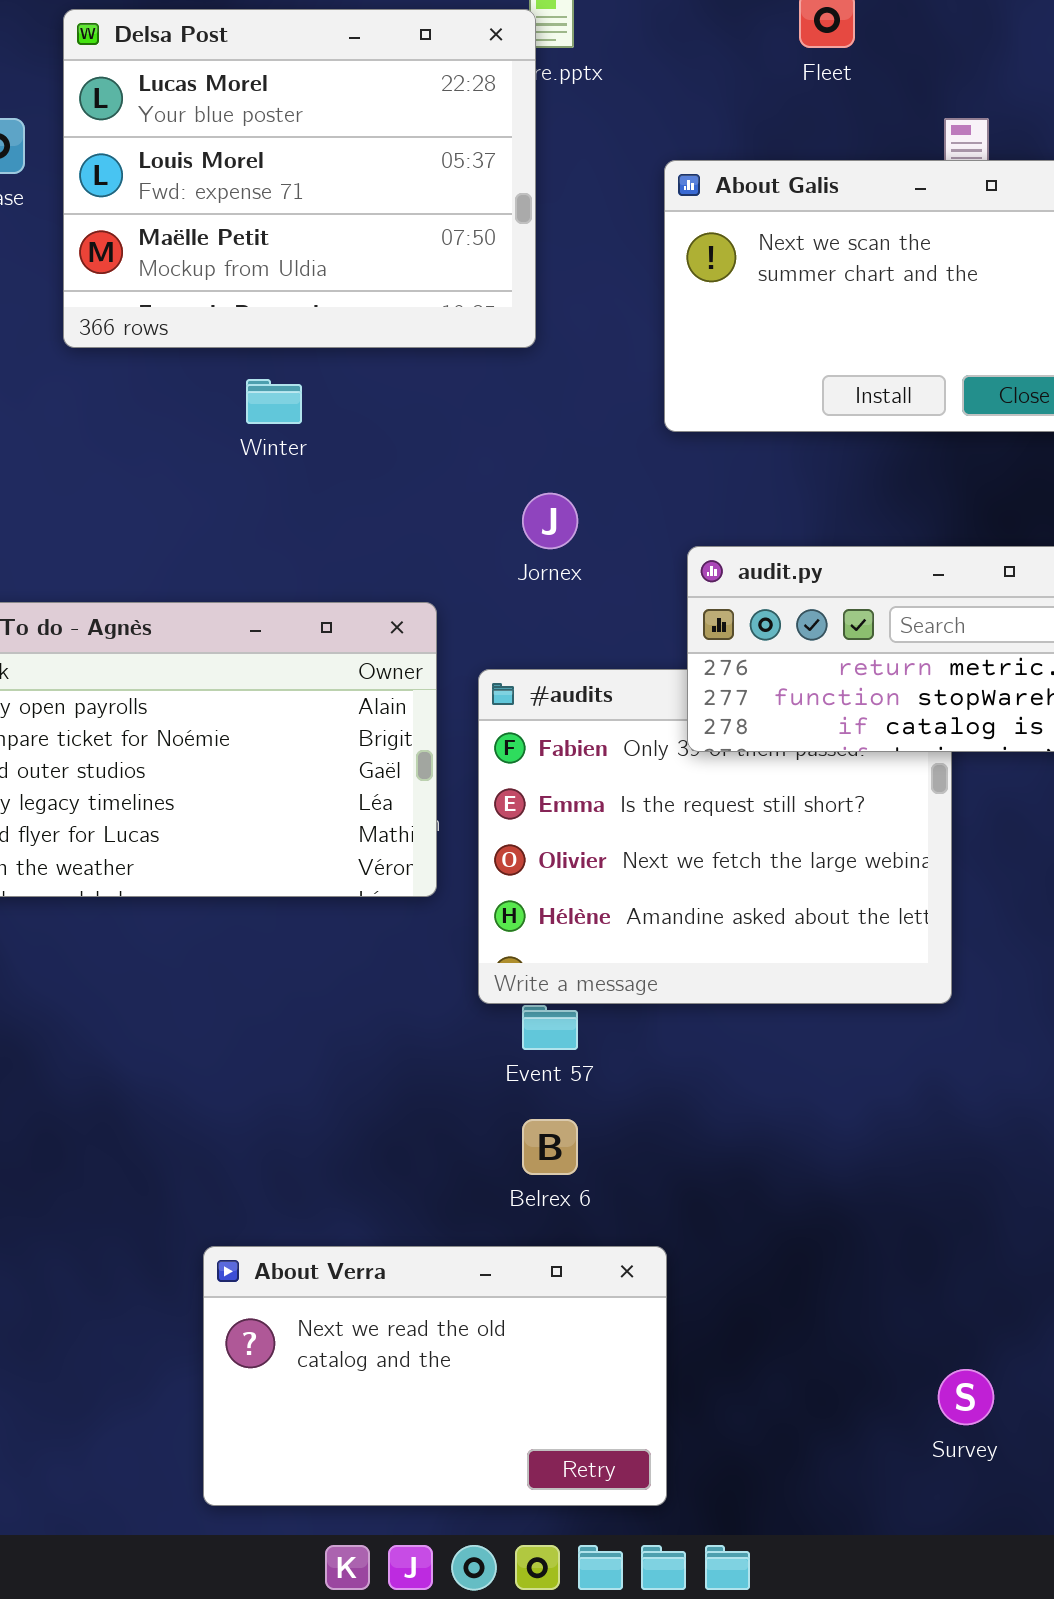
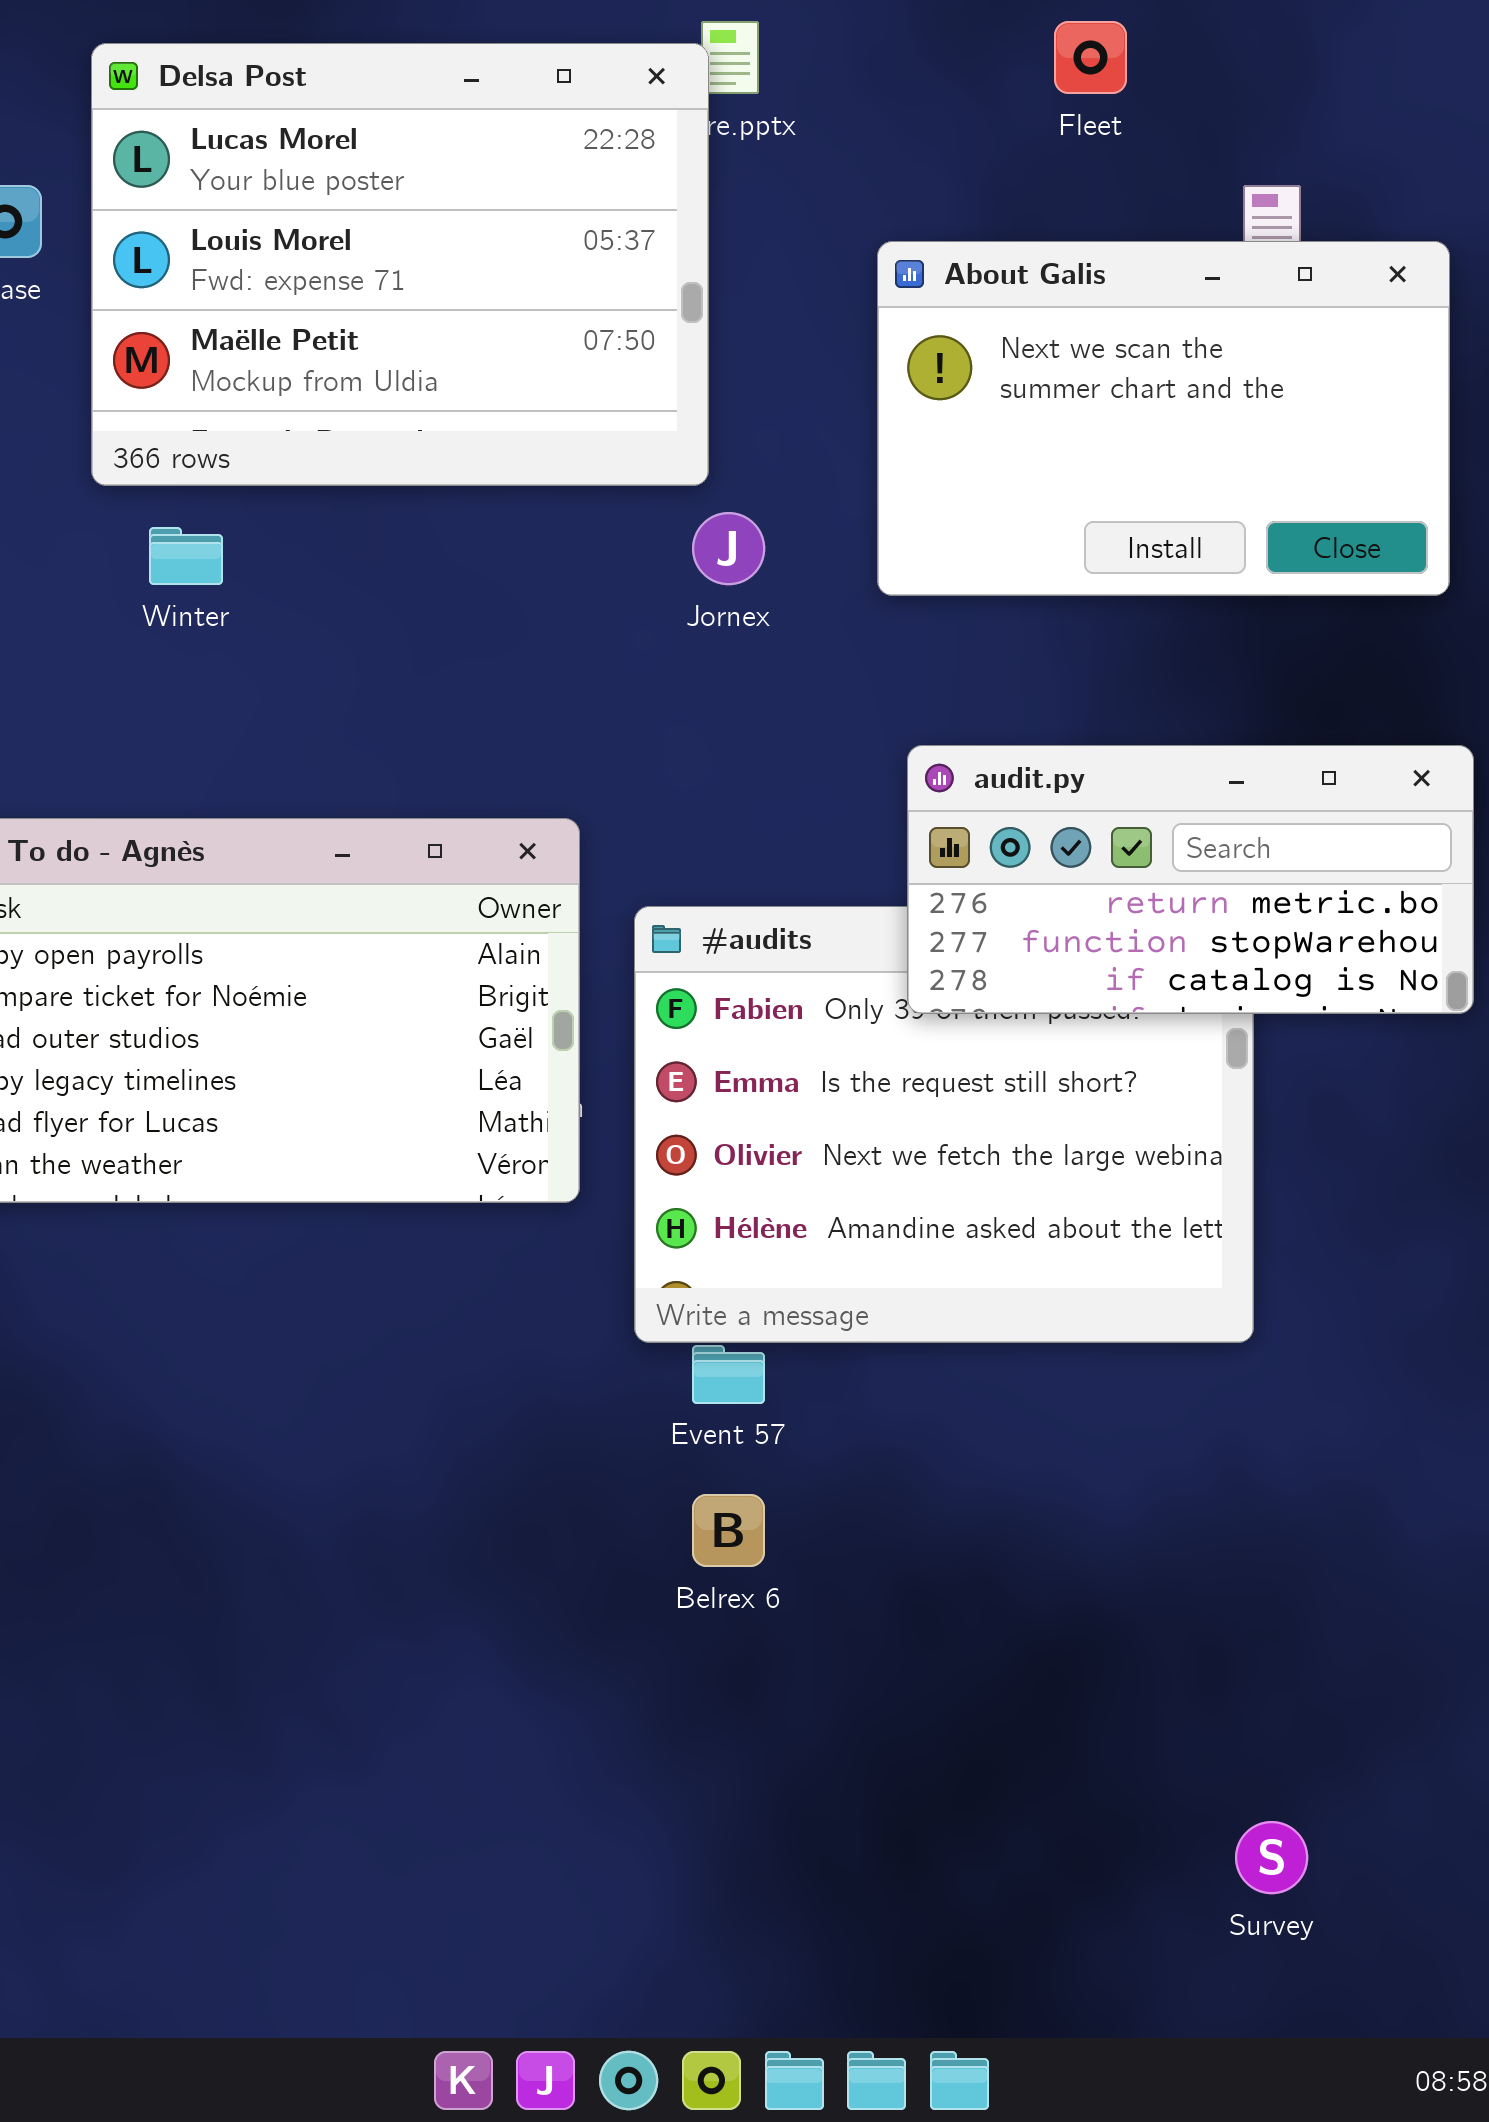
Winter: [246,379,302,424] -> [149,527,223,585], moved
Jornex: [522,493,578,549] -> [692,512,765,585], moved
About Verra: [203,1246,667,1506] -> none, closed

